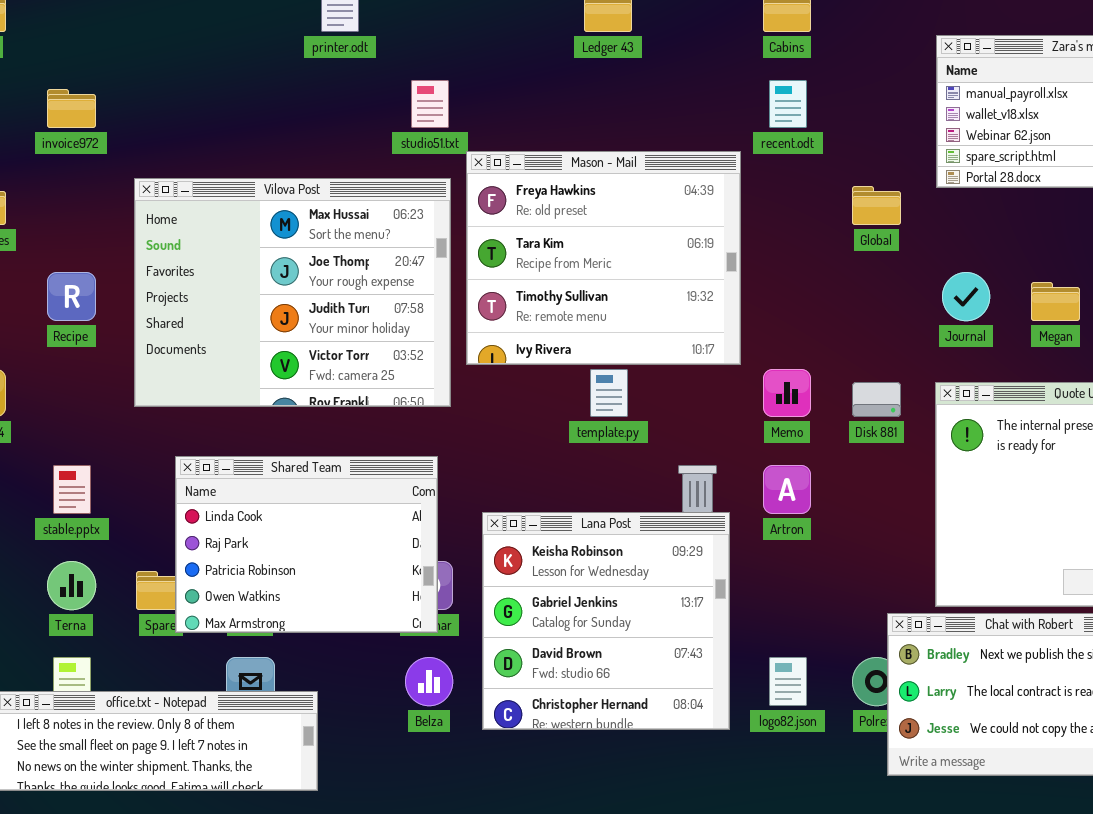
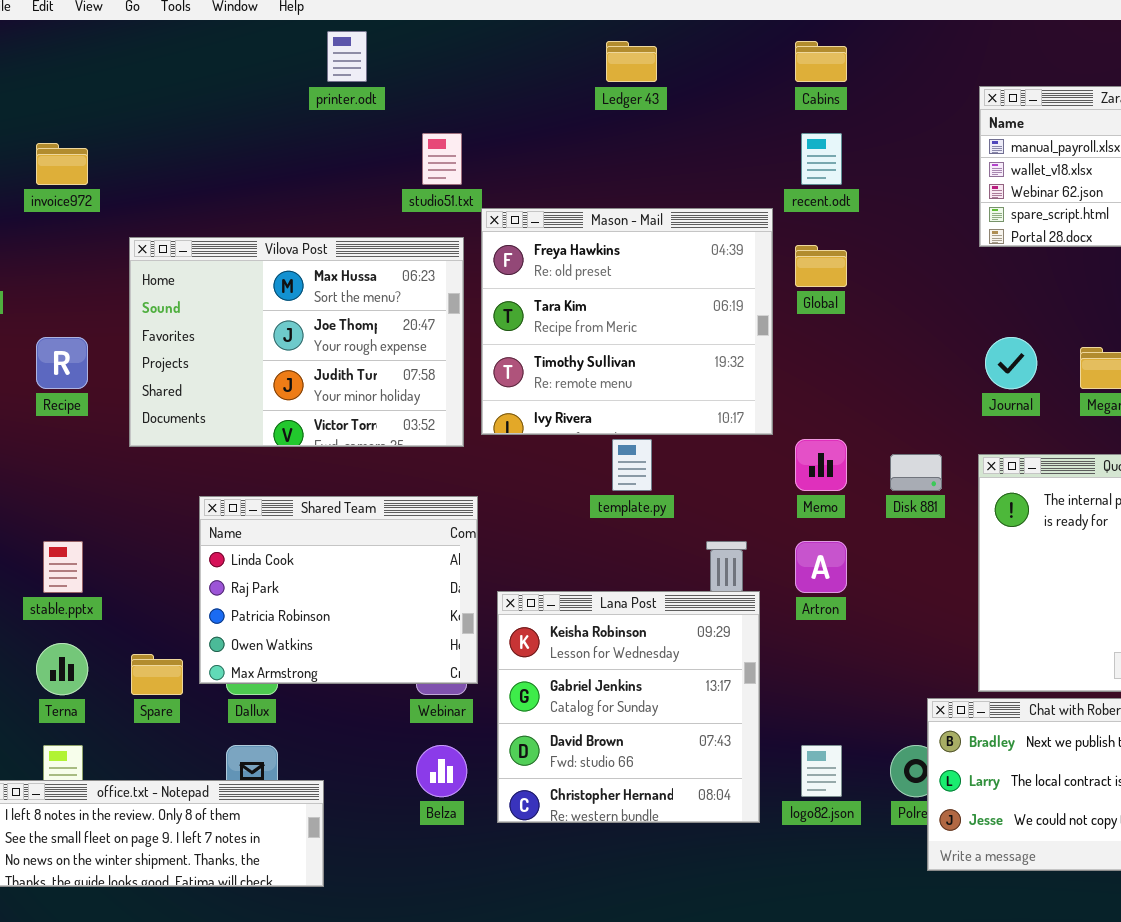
Vilova Post: [134,178,451,407] -> [129,237,464,447], resized
Global: [852,186,901,225] -> [795,245,847,287], moved
Shared Team: [175,456,438,633] -> [199,496,478,684], moved

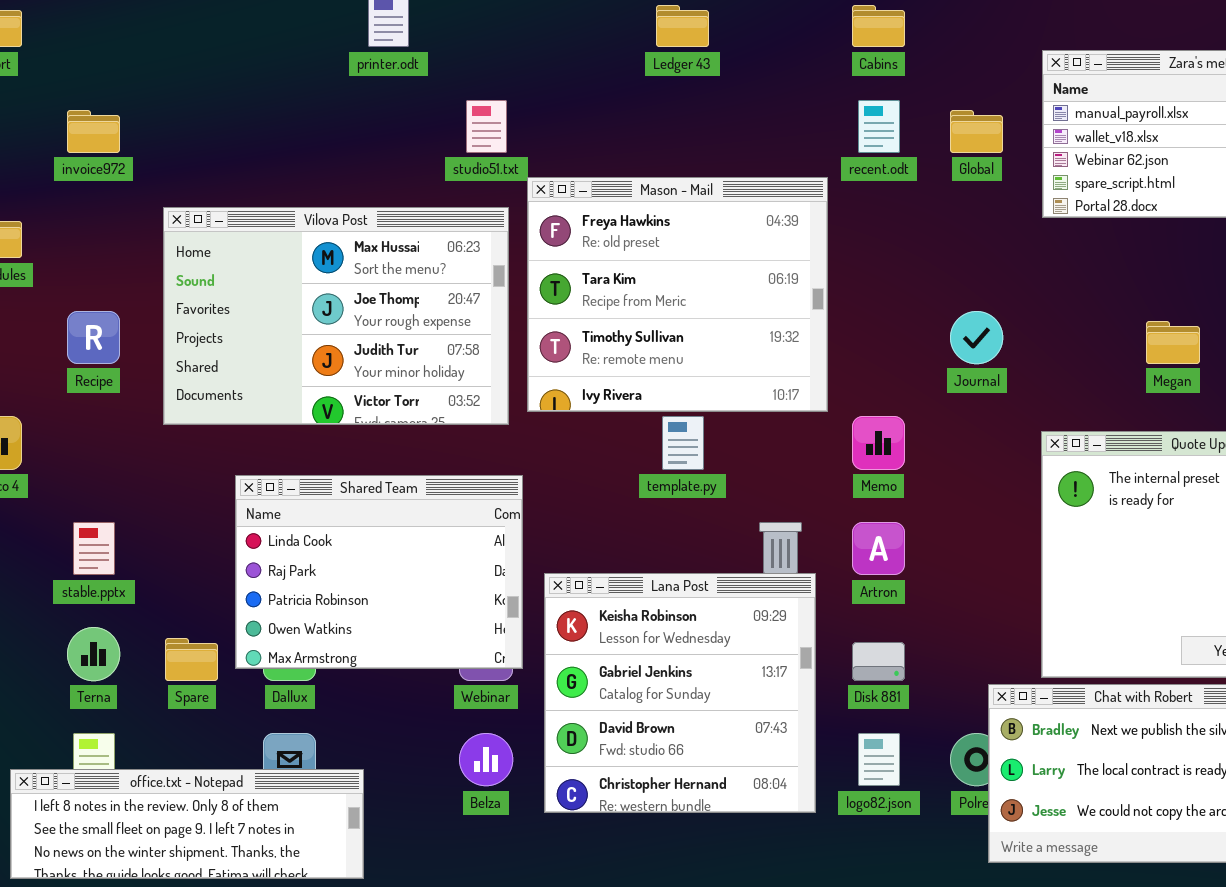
Global: [795,245,847,287] -> [950,110,1003,153], moved
Journal: [985,337,1037,389] -> [950,311,1003,364], moved
Disk 881: [890,454,942,491] -> [852,642,905,681], moved

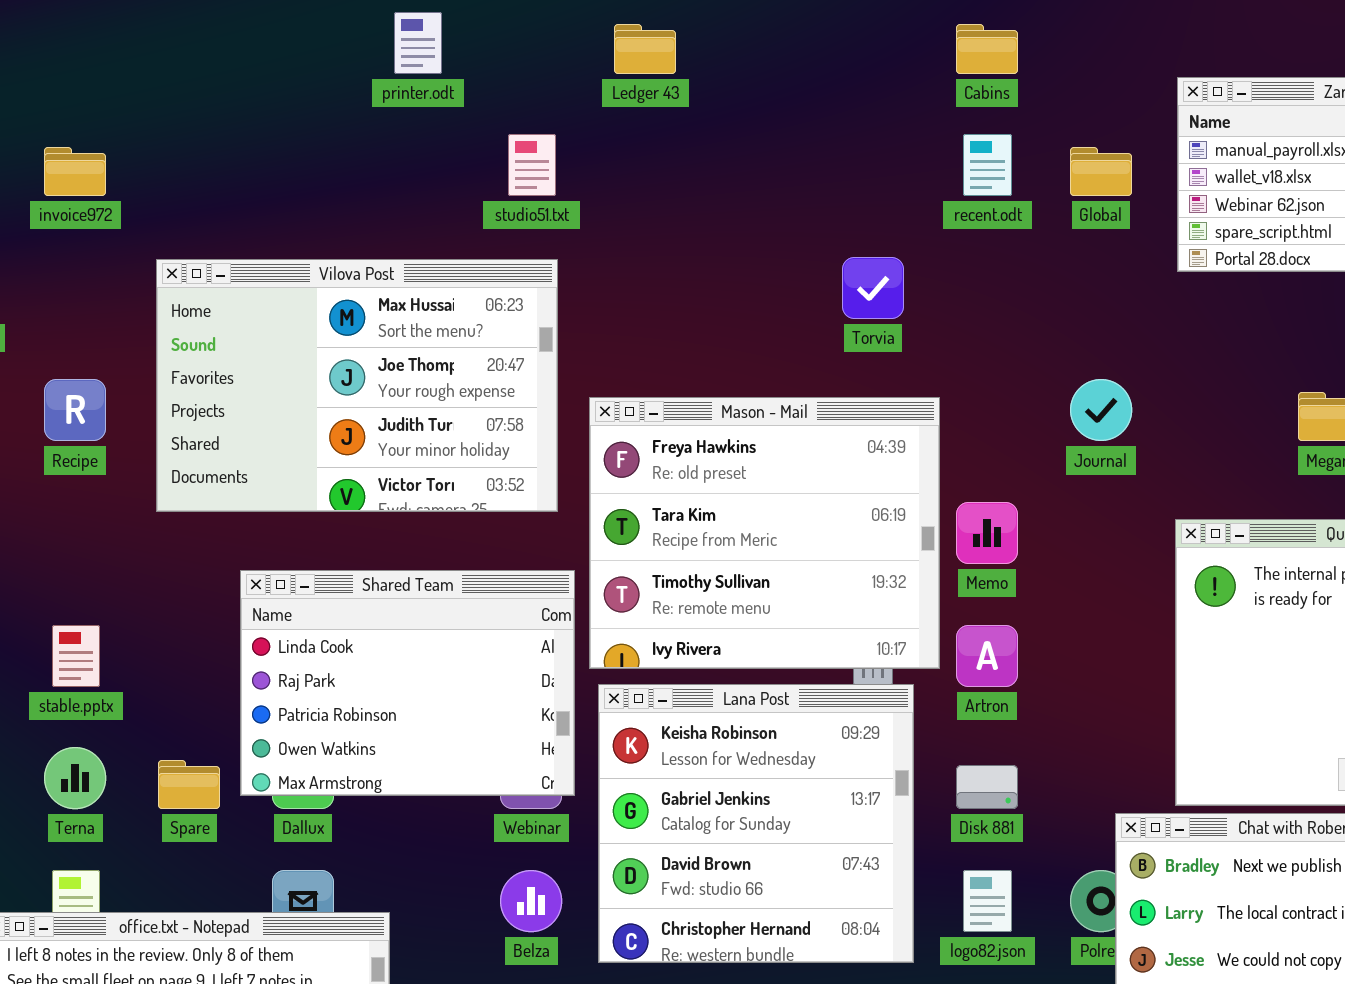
Ledger 43: [656,5,709,47] -> [614,24,676,74], moved
Mason - Mail: [527,177,828,412] -> [589,397,940,669], moved

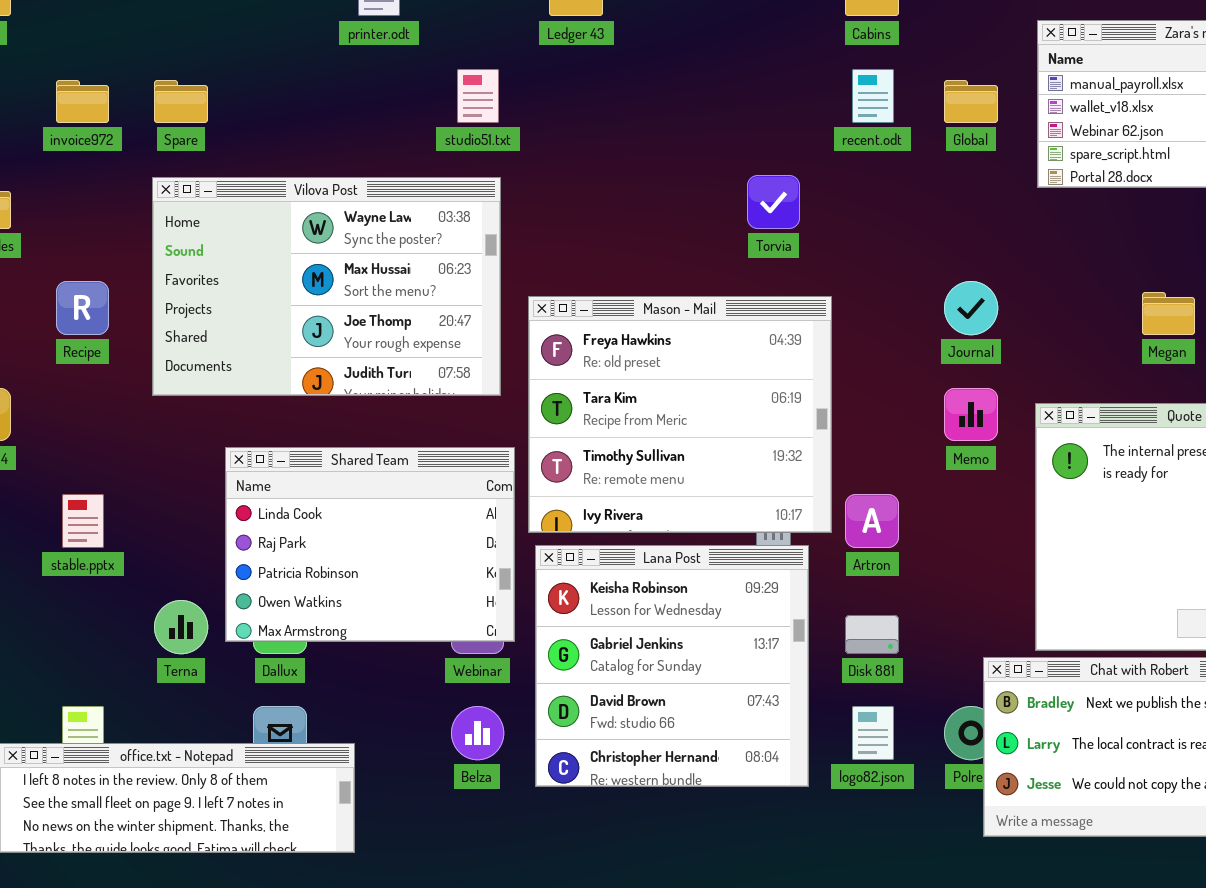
Vilova Post: [156,259,558,512] -> [152,177,501,396], scrolled up 1 row
Memo: [956,502,1018,564] -> [944,388,998,441], moved
Terna: [44,747,106,809] -> [154,600,208,654], moved
Spare: [158,760,220,809] -> [154,80,208,123], moved

